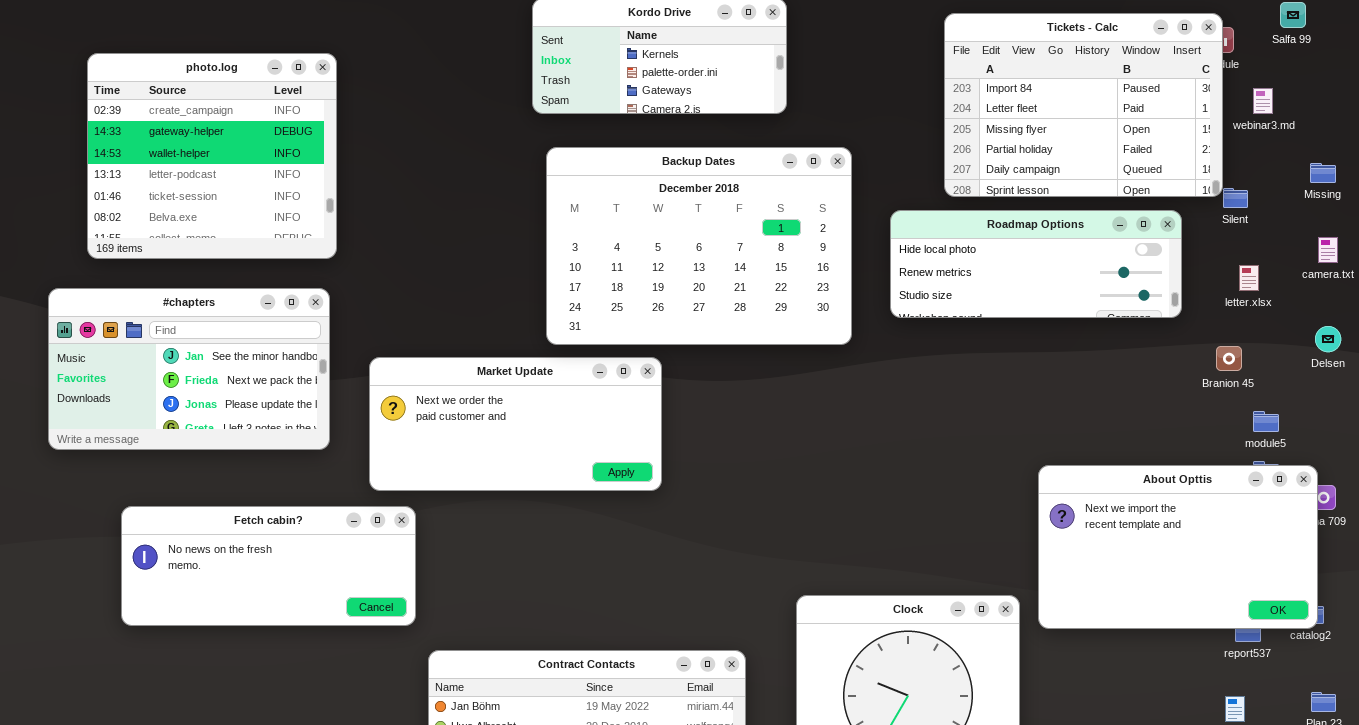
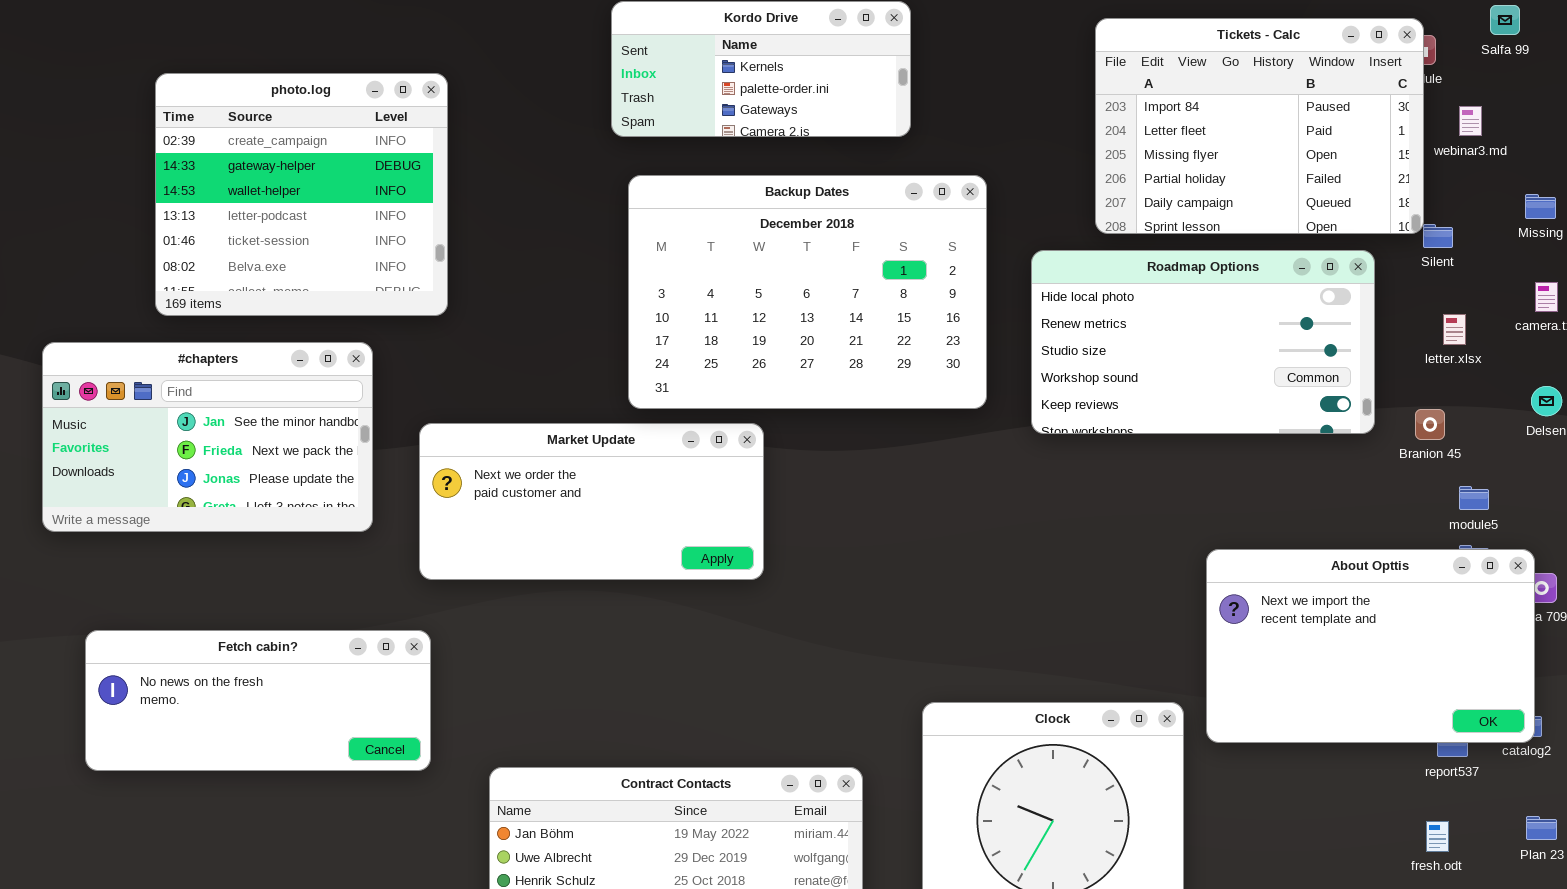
photo.log: [87,53,337,259] -> [155,73,448,316], moved
Roadmap Options: [890,210,1182,318] -> [1031,250,1375,434], resized
Fetch cabin?: [121,506,416,626] -> [85,630,431,771], moved

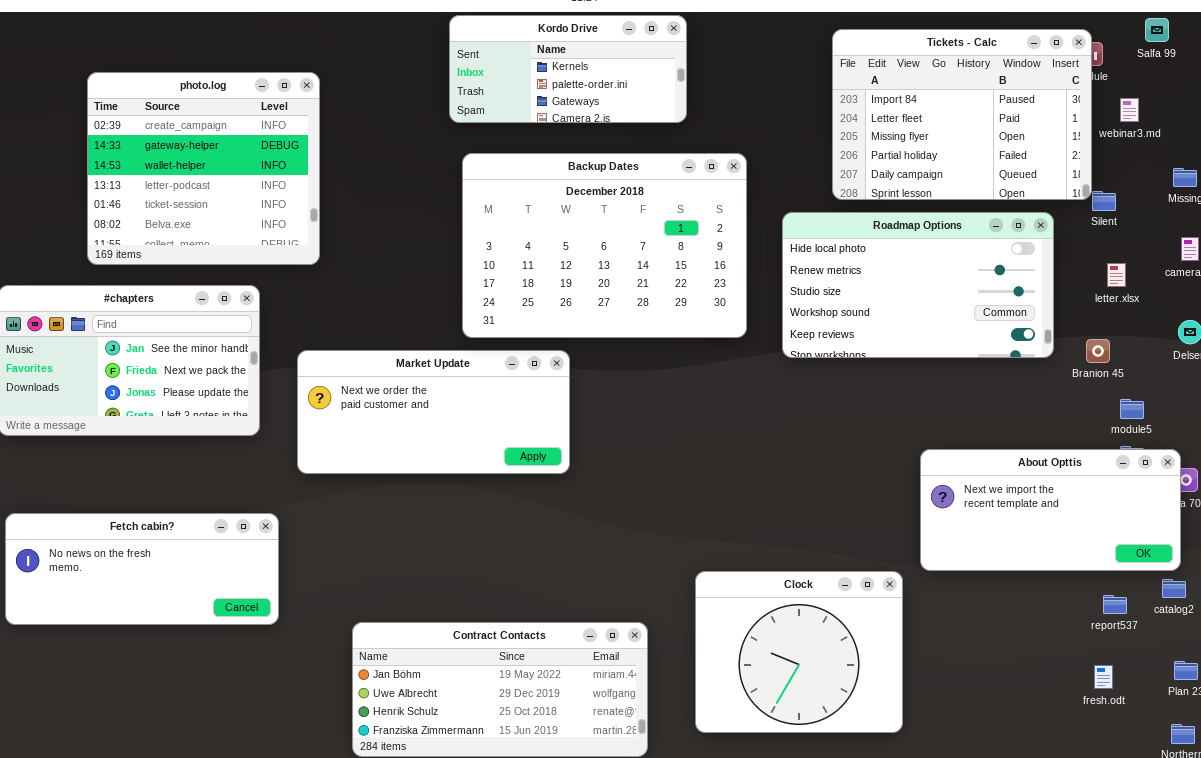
About Opttis: [1206,549,1535,743] -> [920,449,1181,571], resized
Fetch cabin?: [85,630,431,771] -> [5,513,279,625], moved

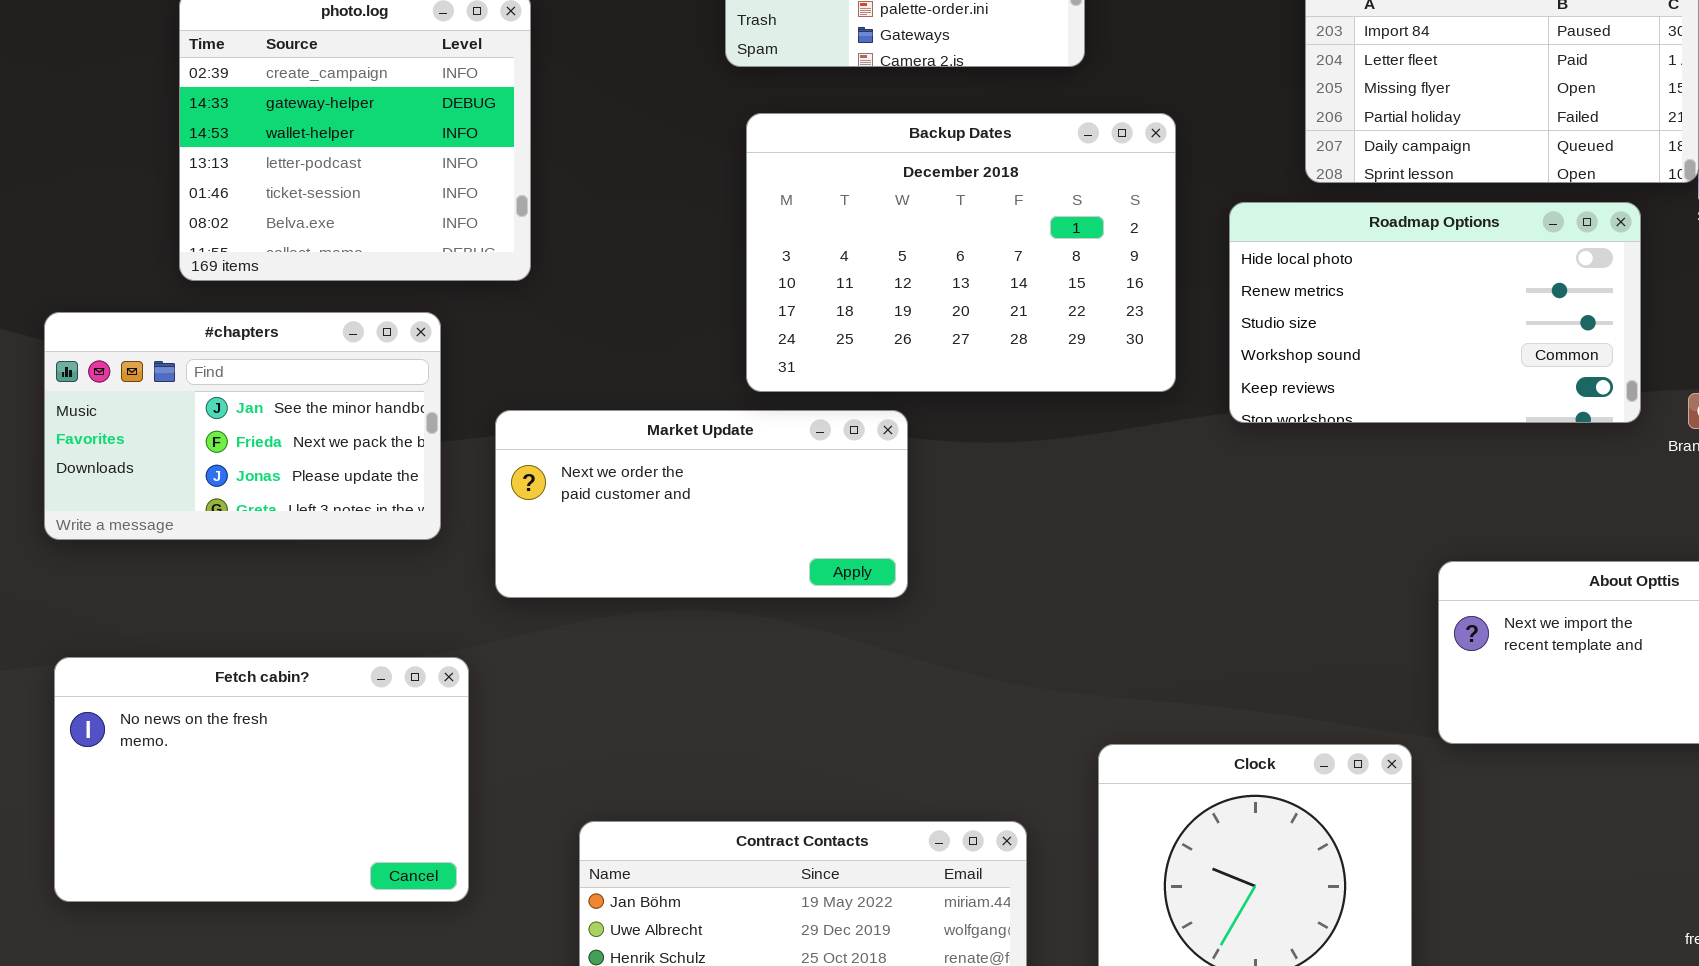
Fetch cabin?: [5,513,279,625] -> [54,657,469,902], resized

